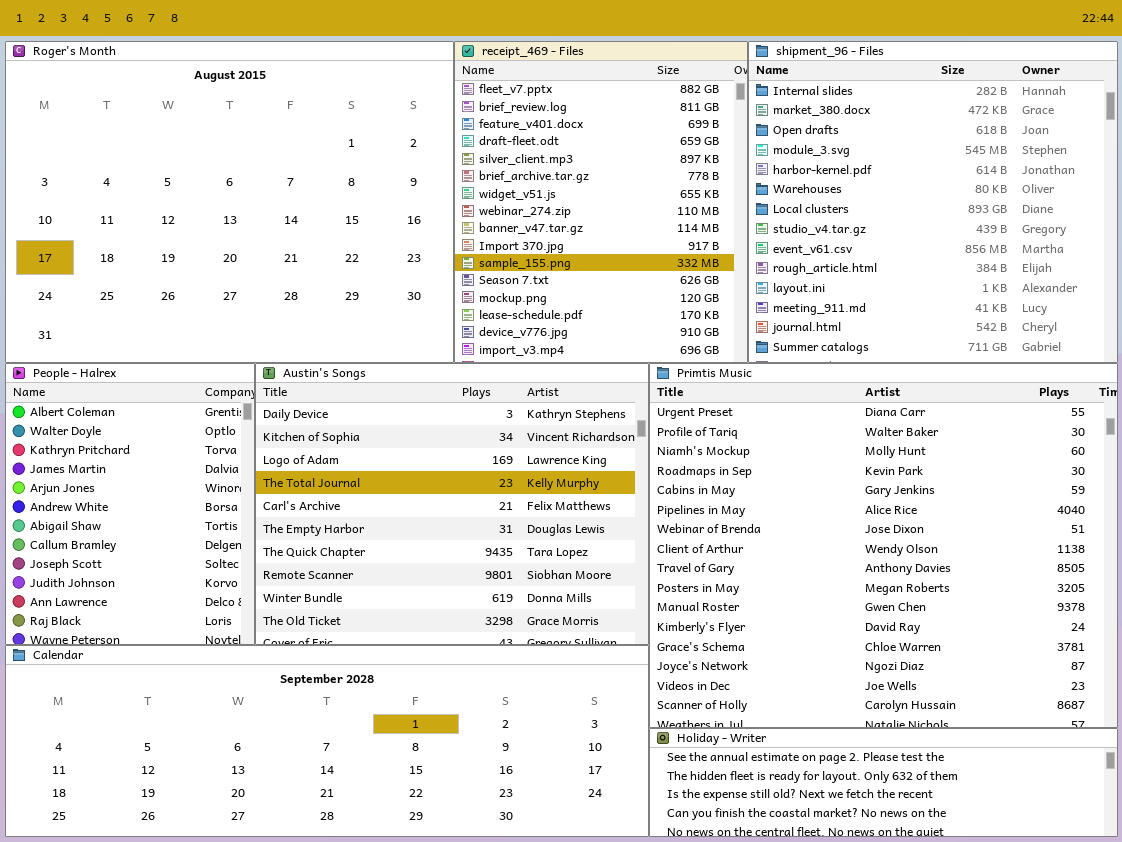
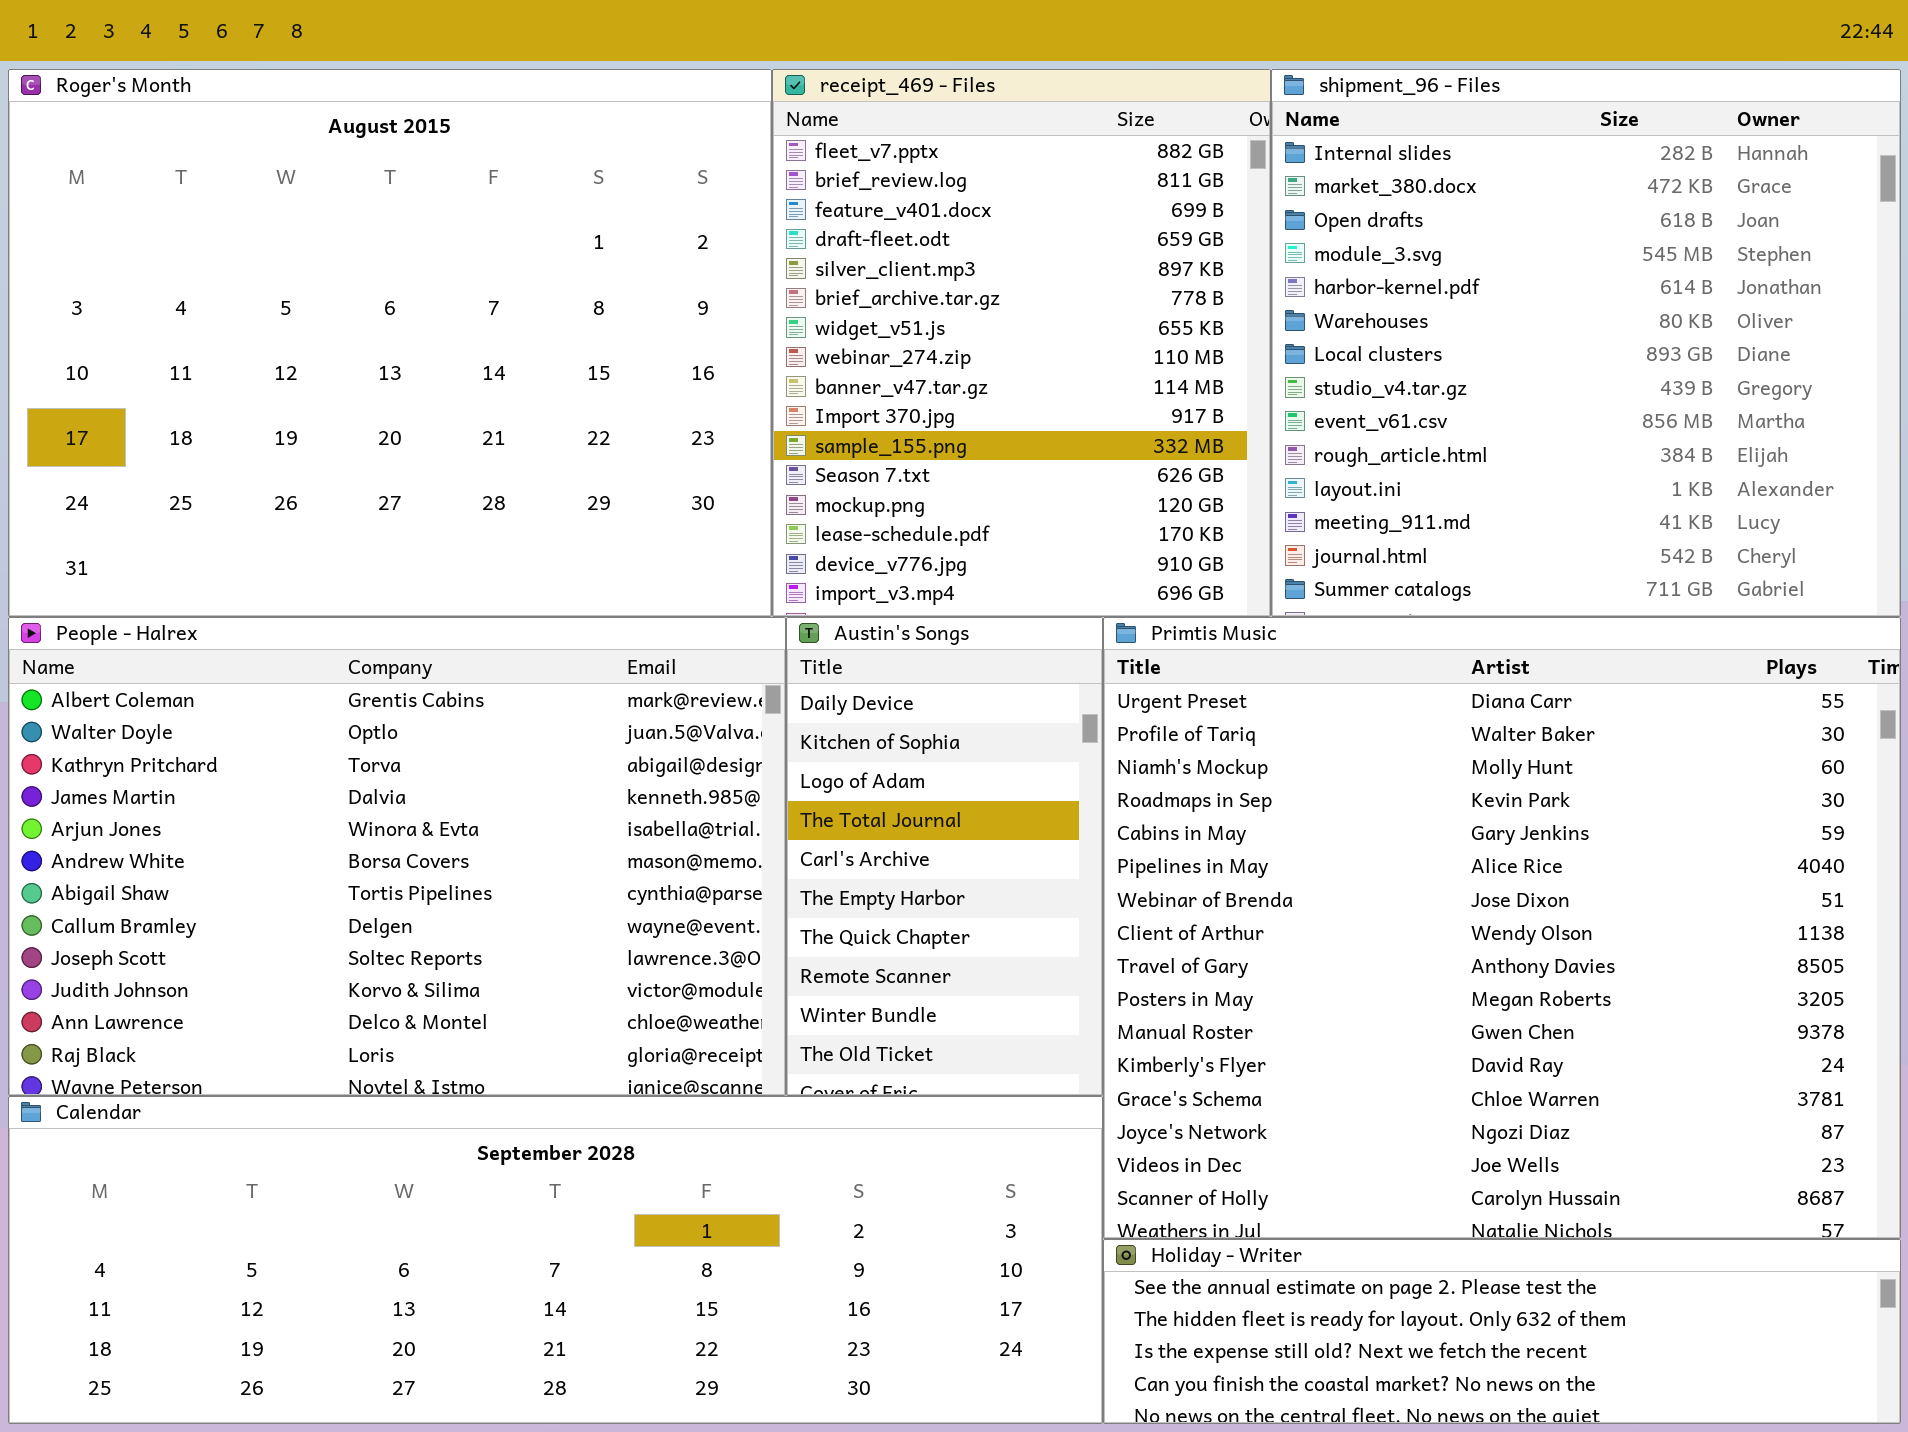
People - Halrex: [5,363,255,645] -> [8,617,786,1096], resized
Austin's Songs: [255,363,649,645] -> [786,617,1103,1096], resized

